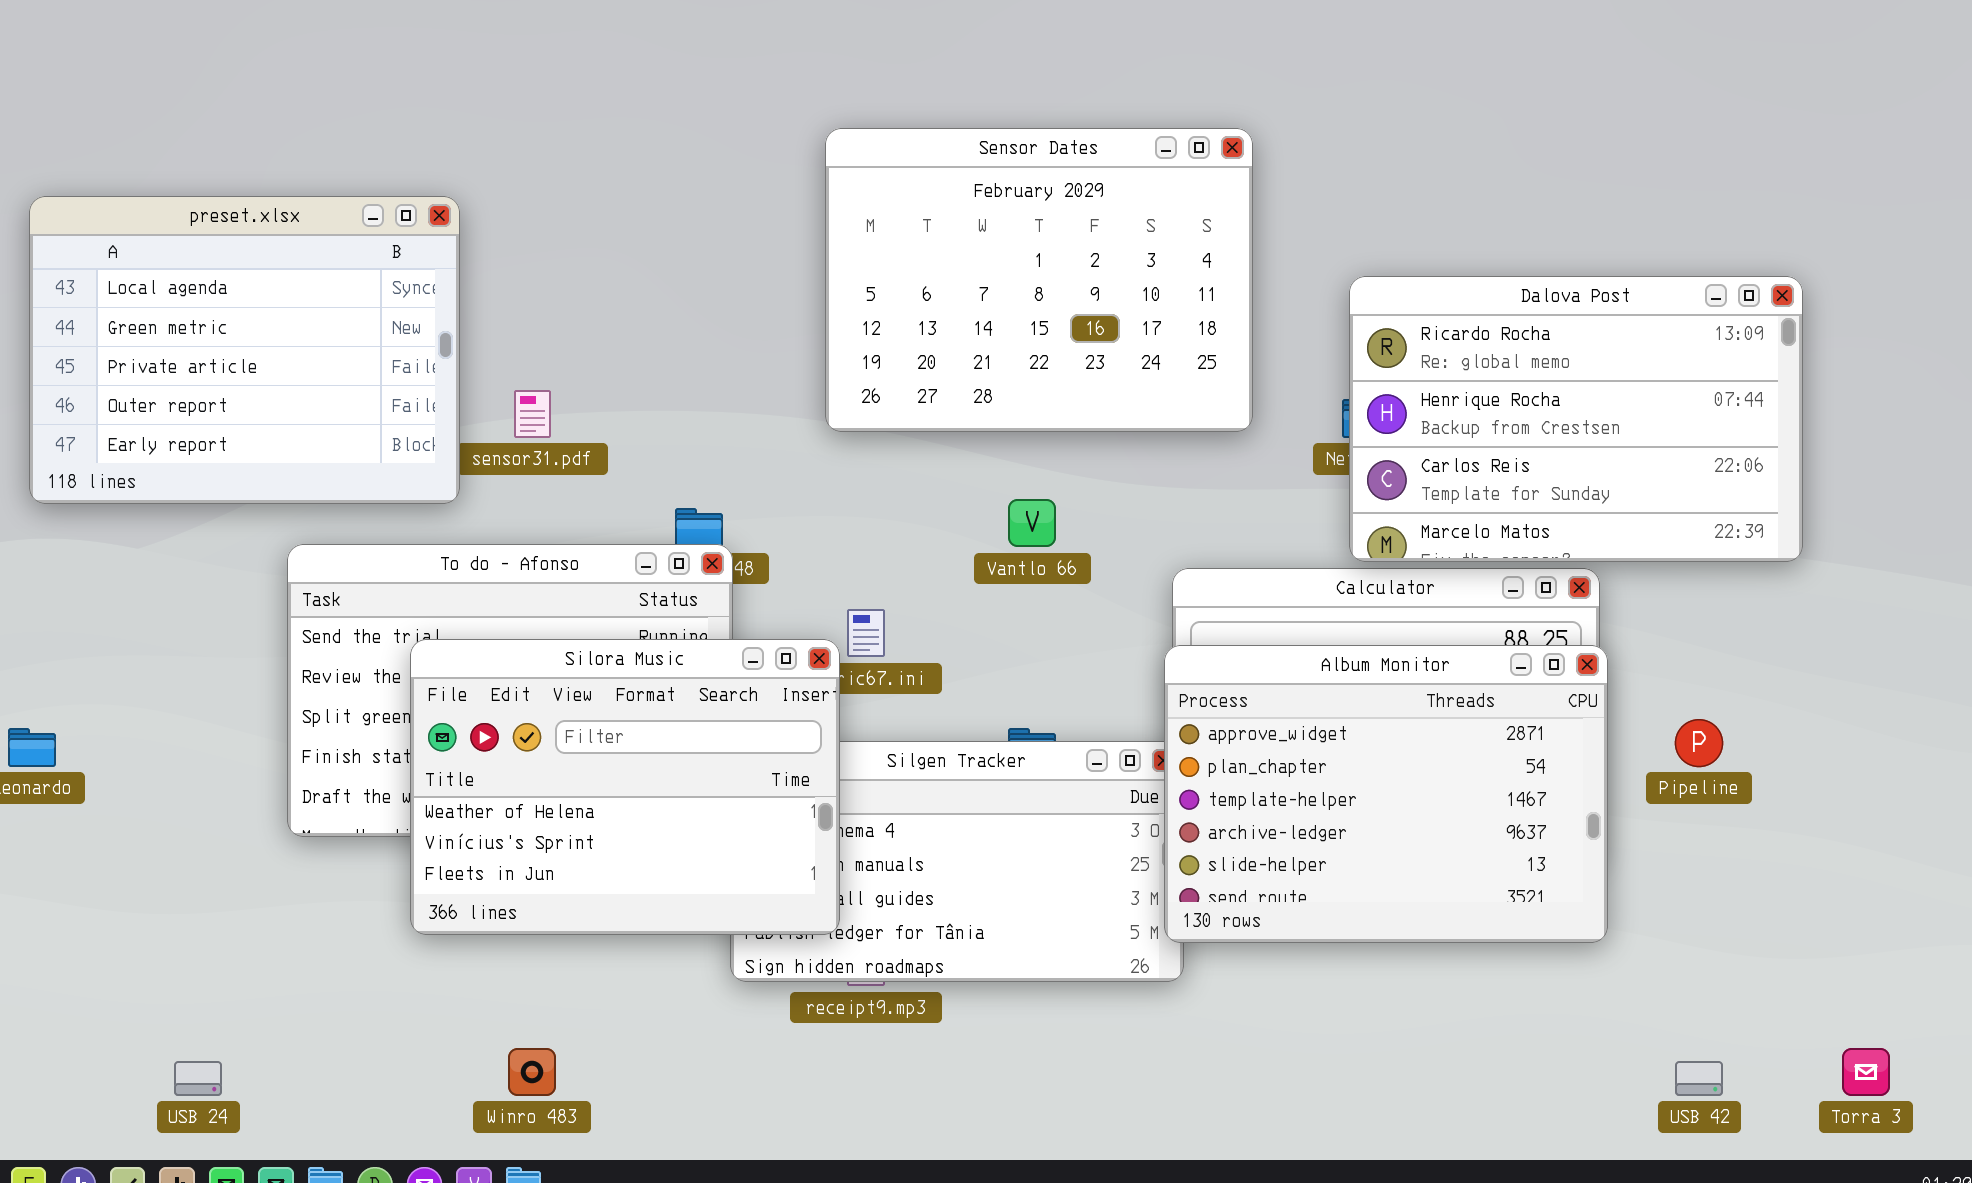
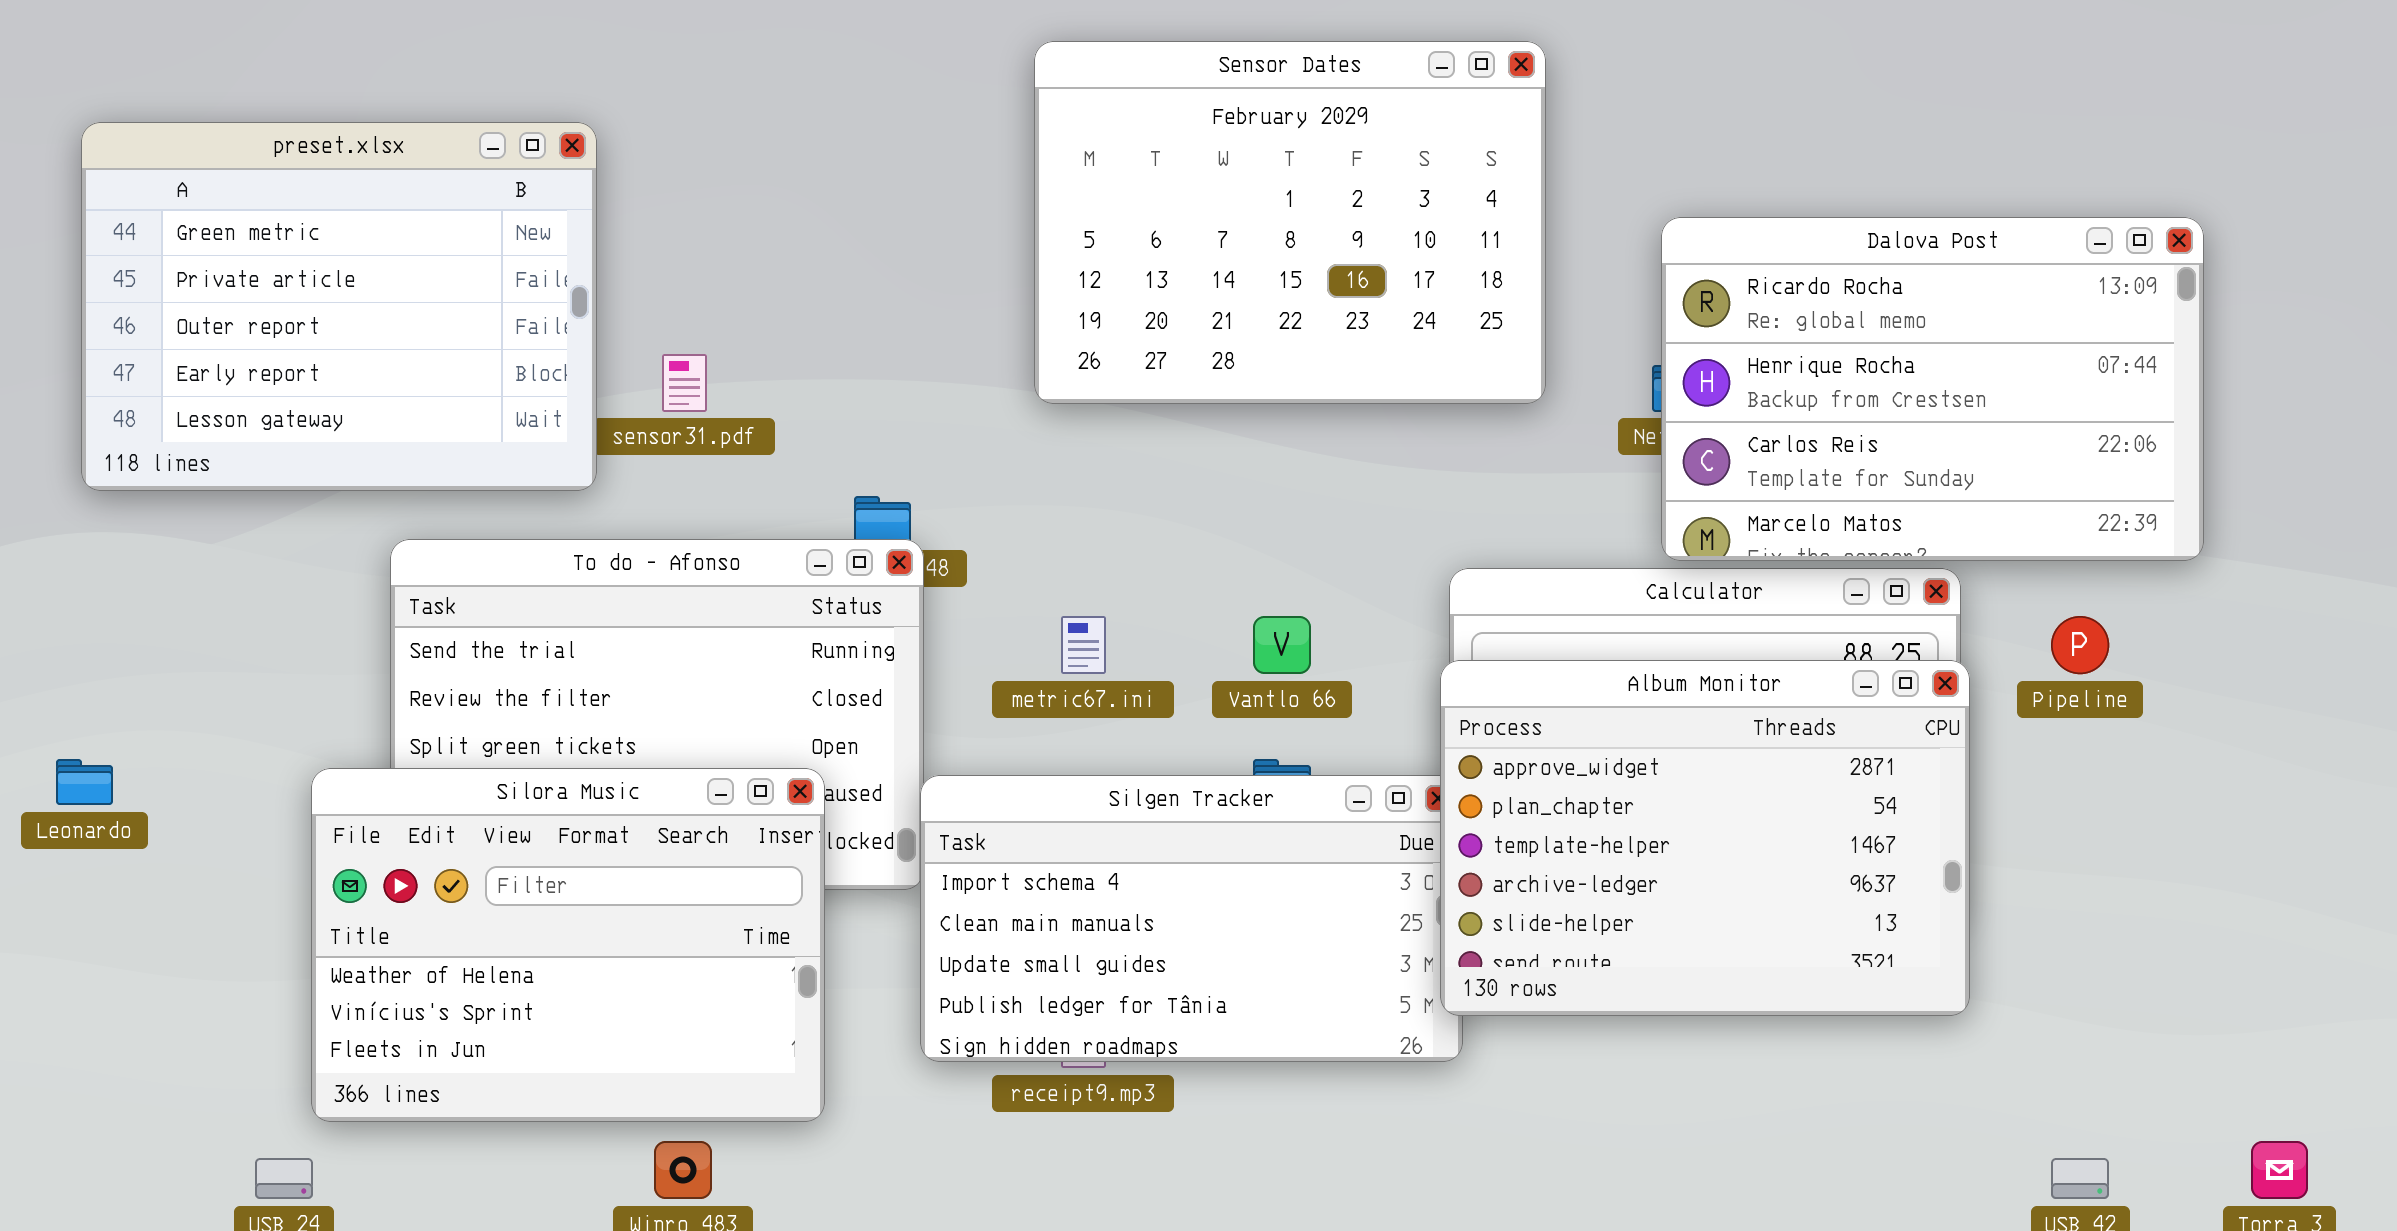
preset.xlsx: [29,196,460,504] -> [81,122,597,491], scrolled down 1 row
Vantlo 66: [1008,499,1056,547] -> [1253,616,1311,674], moved
Silora Music: [410,639,840,935] -> [311,768,825,1122], moved
Pipeline: [1675,719,1723,767] -> [2051,616,2109,674], moved

